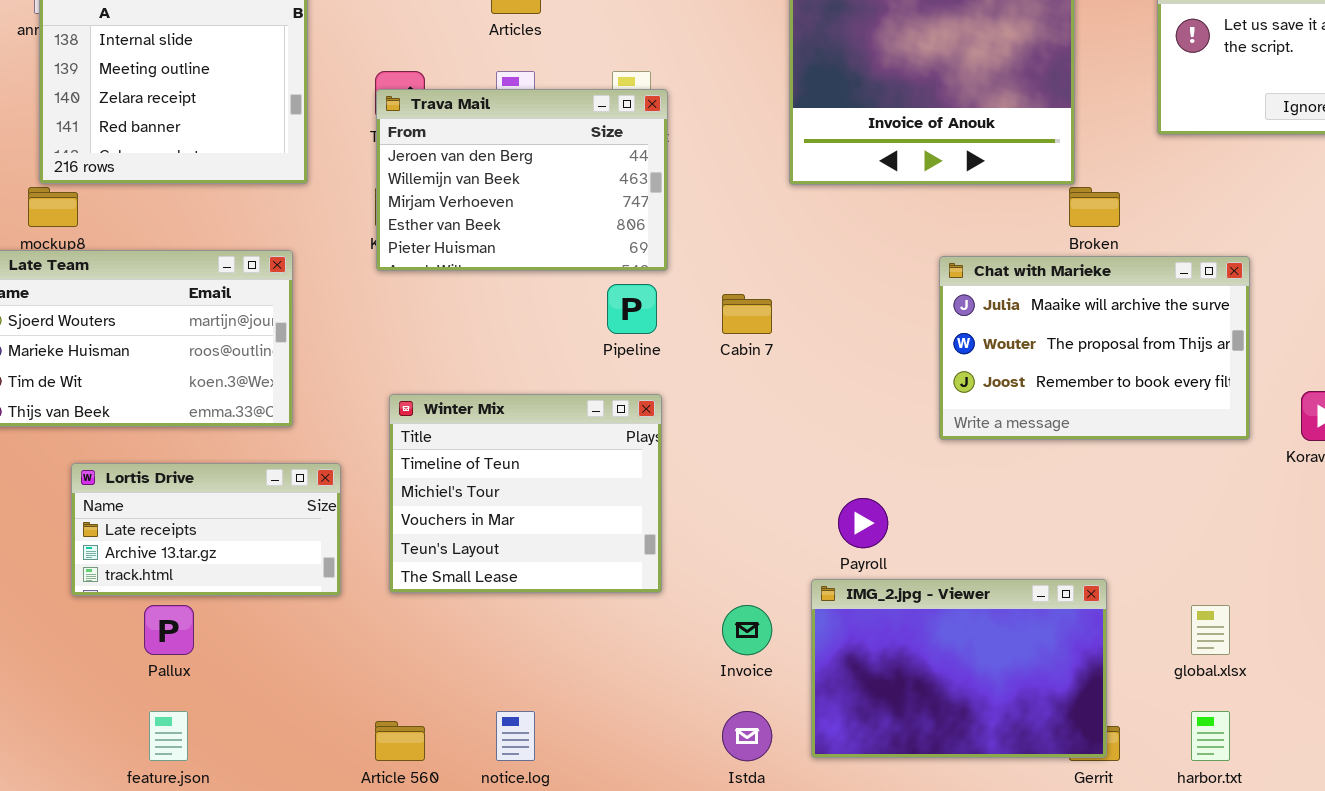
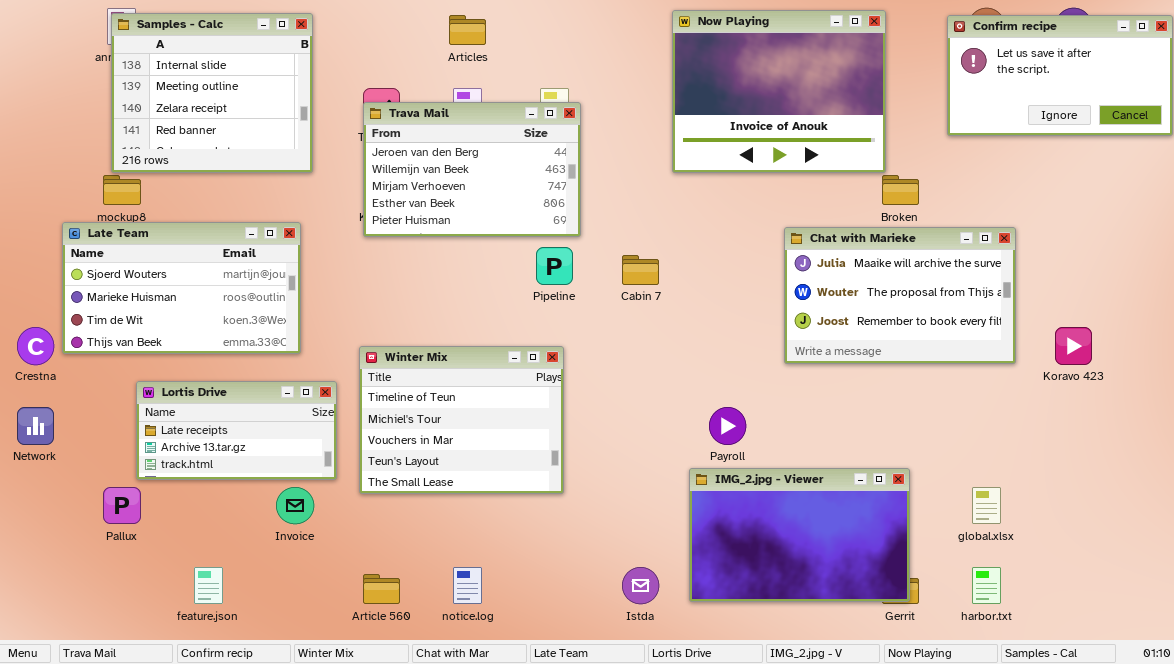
Winter Mix: [389,394,662,593] -> [359,346,564,494], moved
Pallux: [144,605,194,655] -> [103,487,141,524], moved
Invoice: [722,605,772,655] -> [276,487,314,524], moved

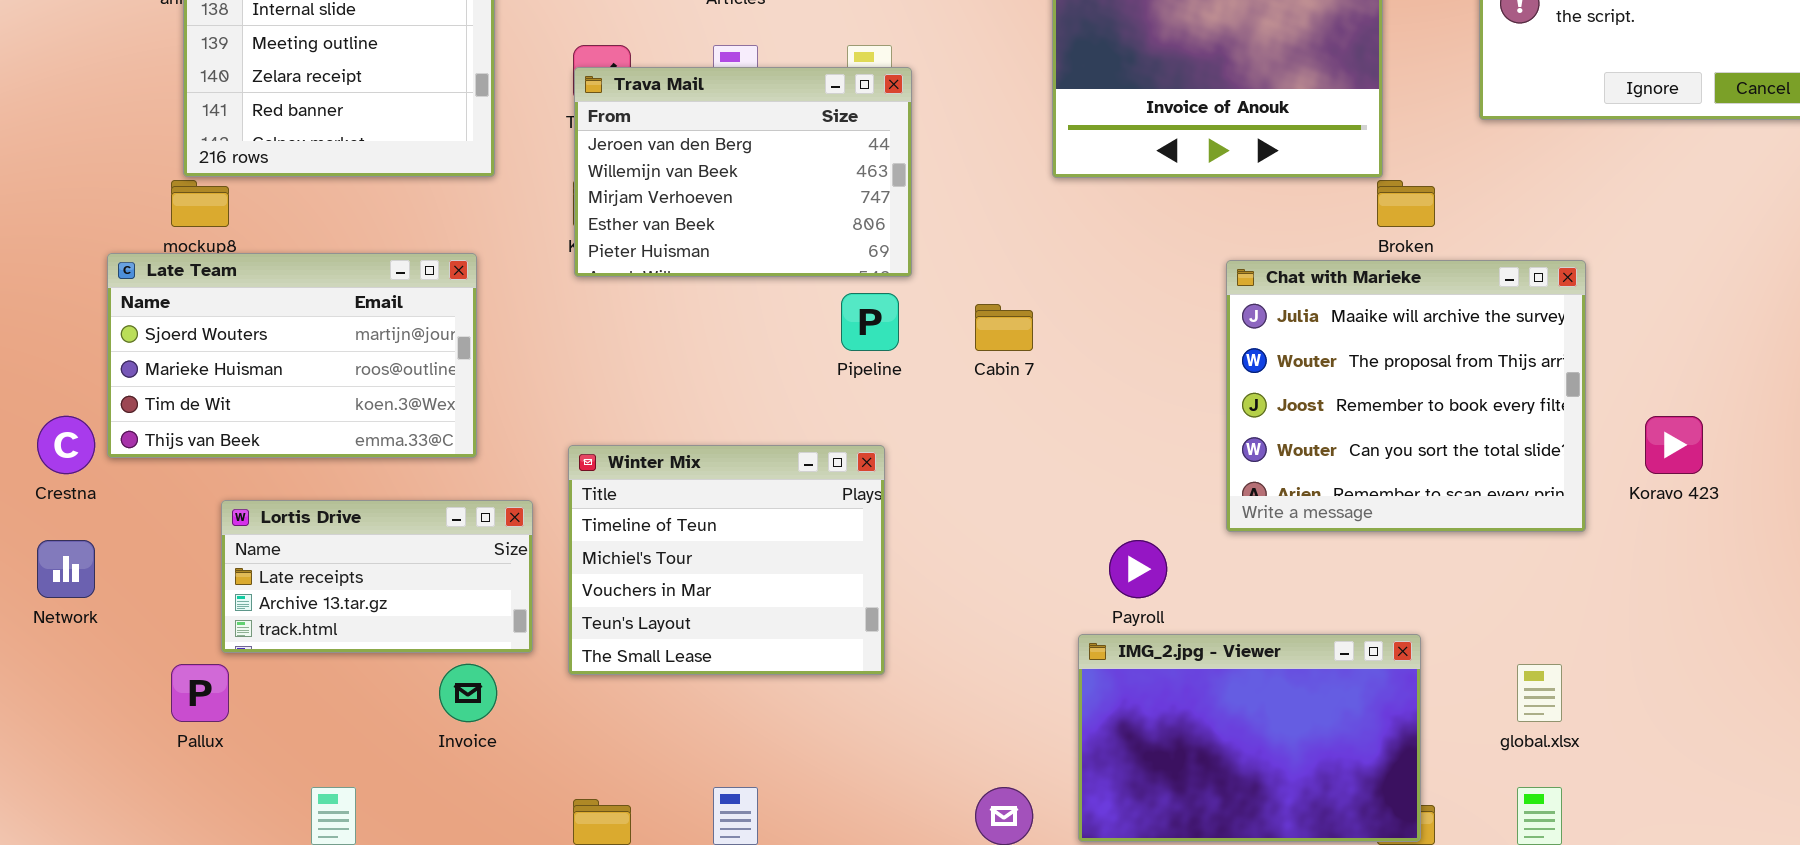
Chat with Marieke: [784,227,1016,364] -> [1226,260,1586,532], resized

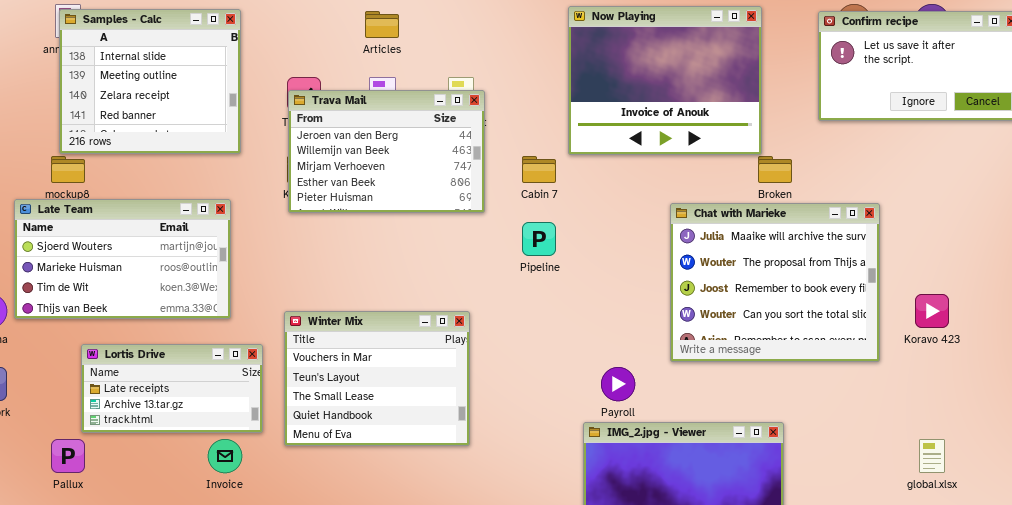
Pipeline: [841,293,899,351] -> [522,222,556,256], moved
Cabin 7: [975,304,1033,351] -> [522,156,556,183], moved
Winter Mix: [568,445,885,675] -> [284,311,470,446], scrolled down 2 rows
global.xlsx: [1517,664,1562,722] -> [919,439,945,473], moved

